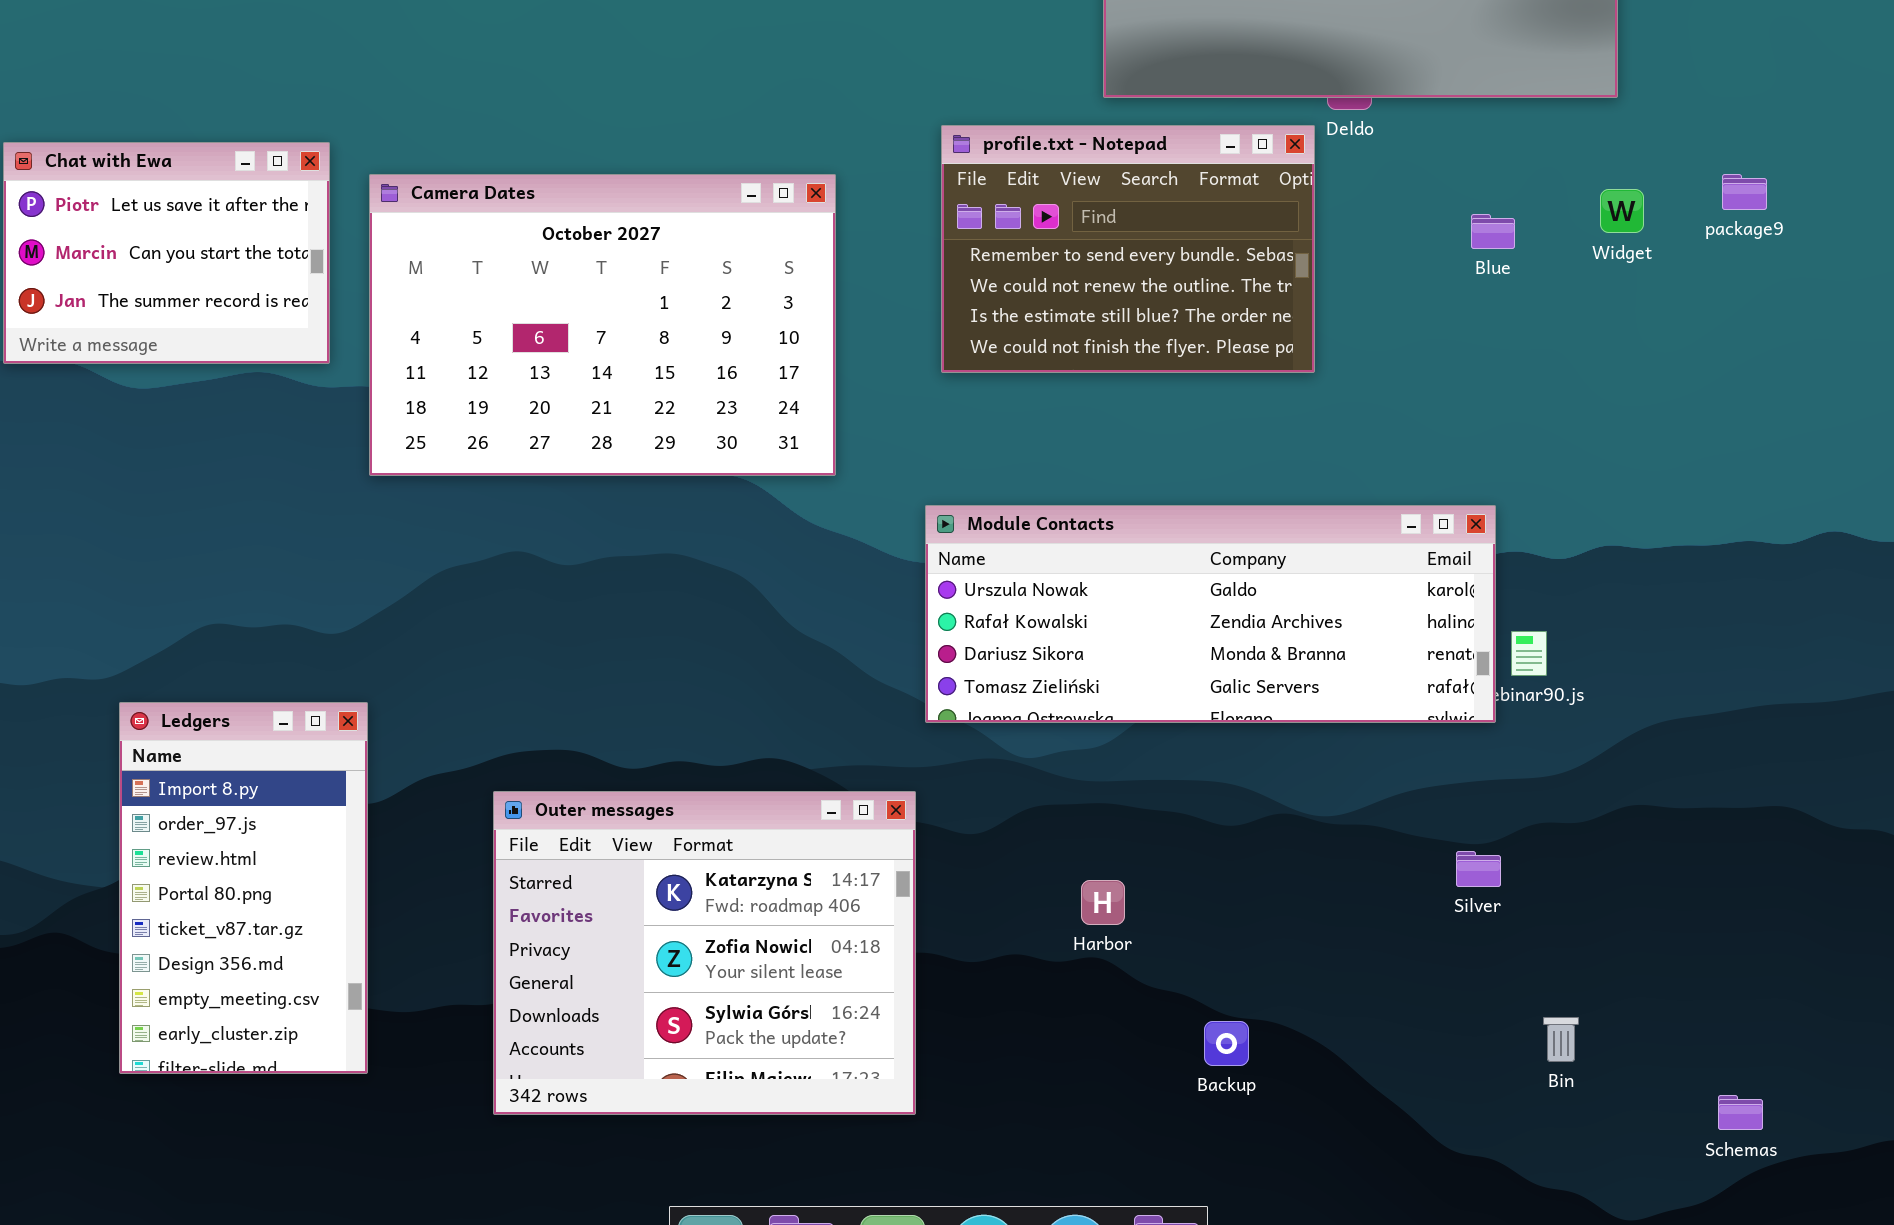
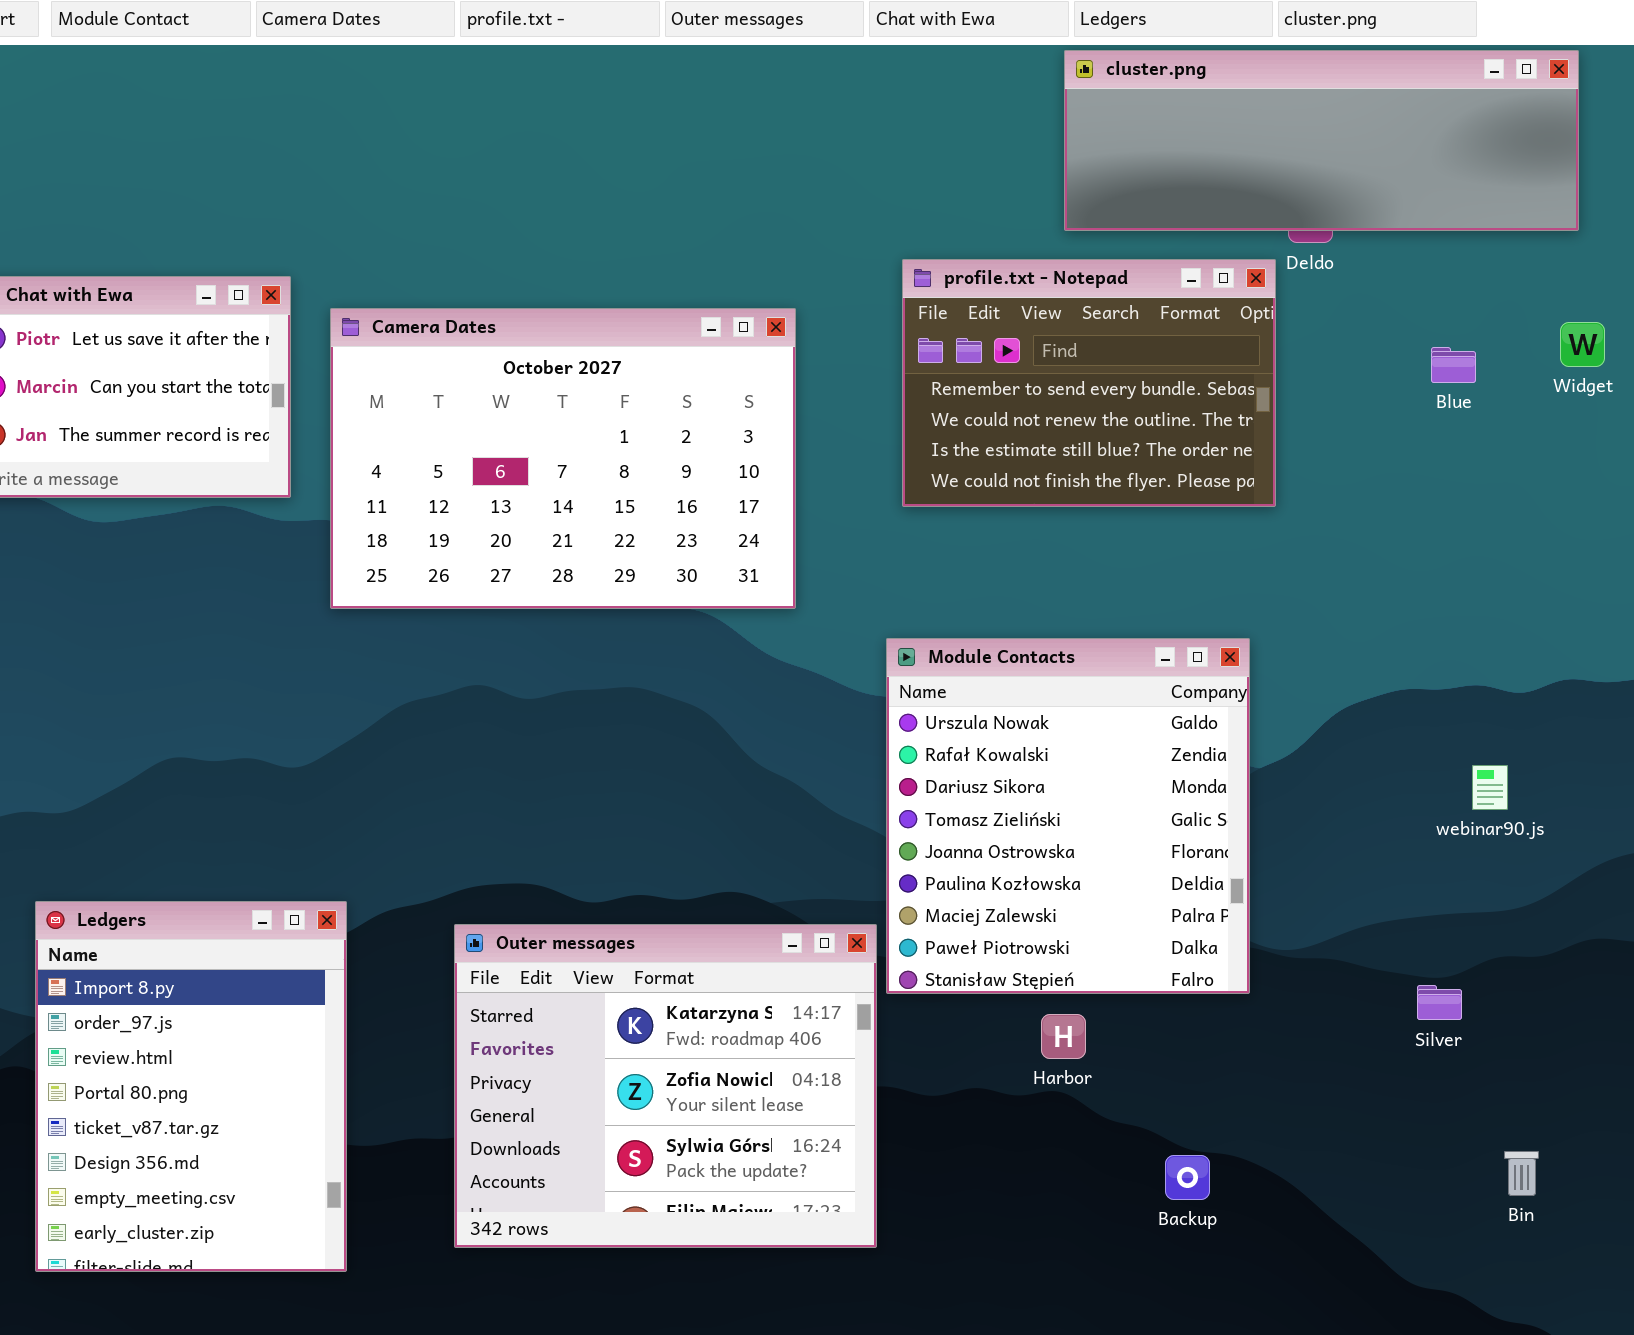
Module Contacts: [925,505,1496,723] -> [886,638,1250,994], resized
Ledgers: [119,702,368,1074] -> [35,901,347,1272], moved, resized

